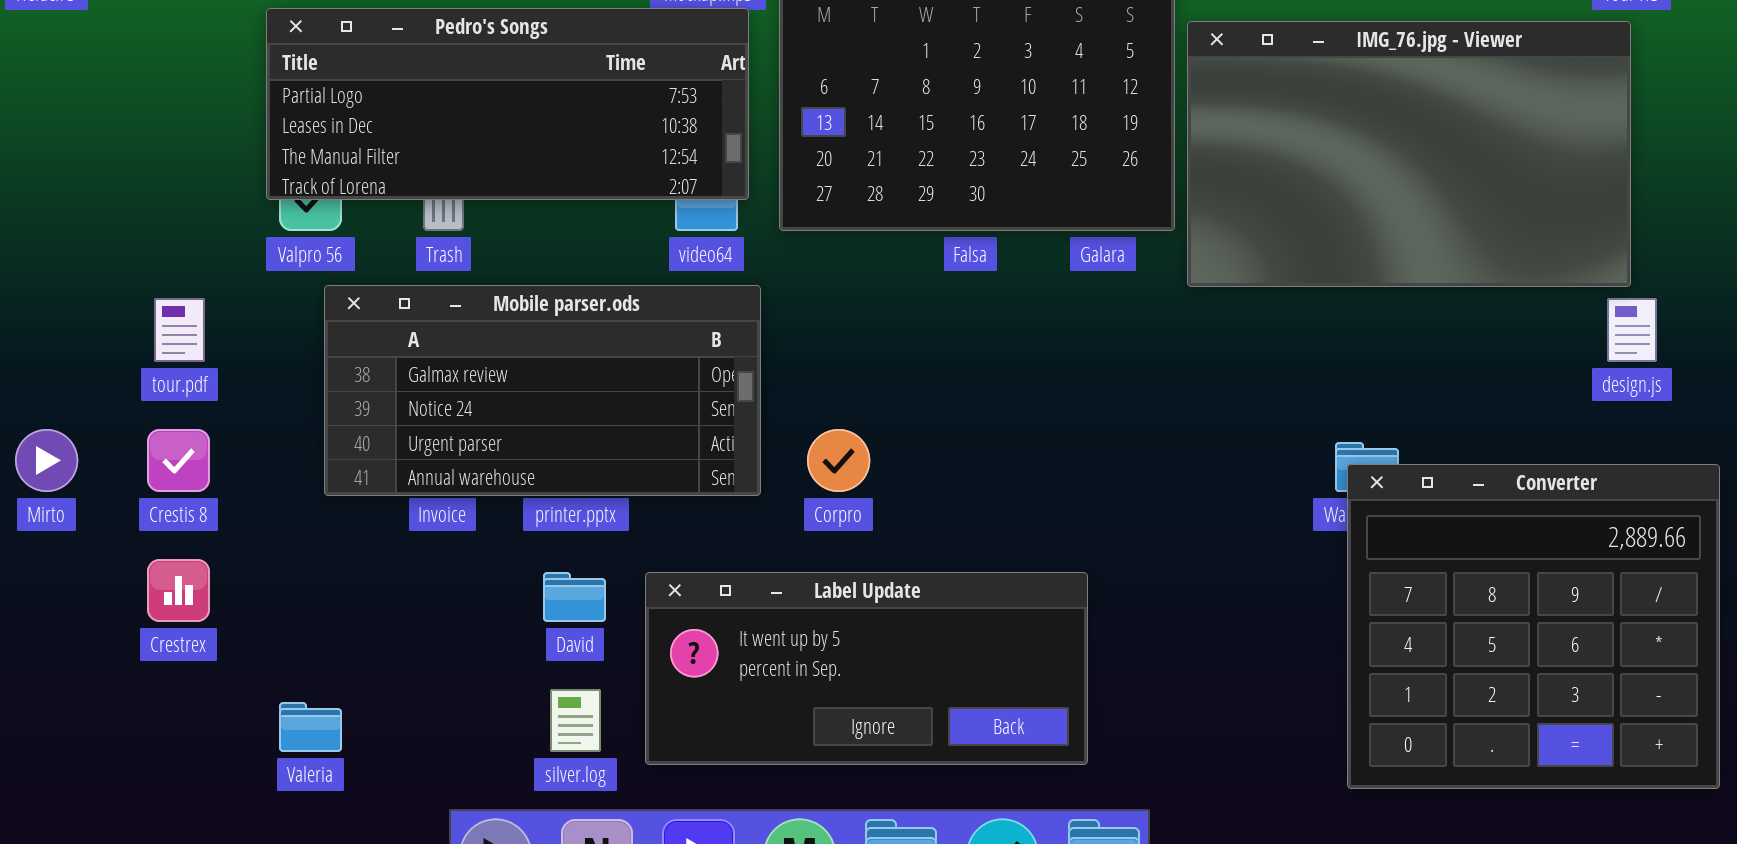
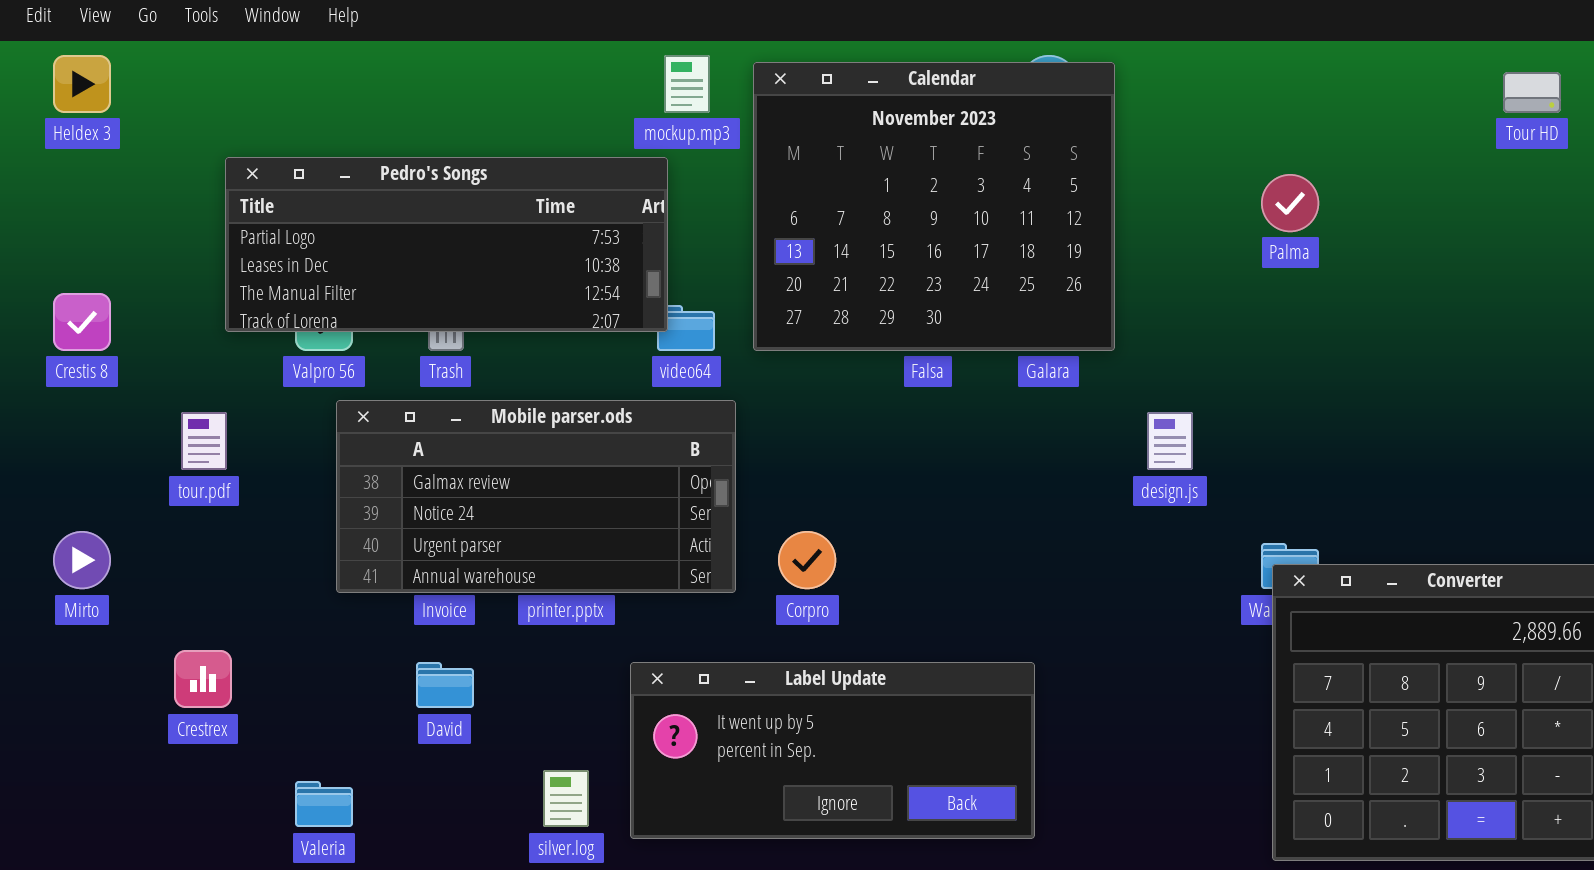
Pedro's Songs: [266,8,749,200] -> [225,157,668,332], moved
IMG_76.jpg - Viewer: [1187,21,1631,287] -> none, closed
design.js: [1607,298,1657,362] -> [1147,412,1193,470], moved
Crestis 8: [147,429,210,492] -> [53,293,111,351], moved
David: [543,572,606,622] -> [416,662,474,708], moved

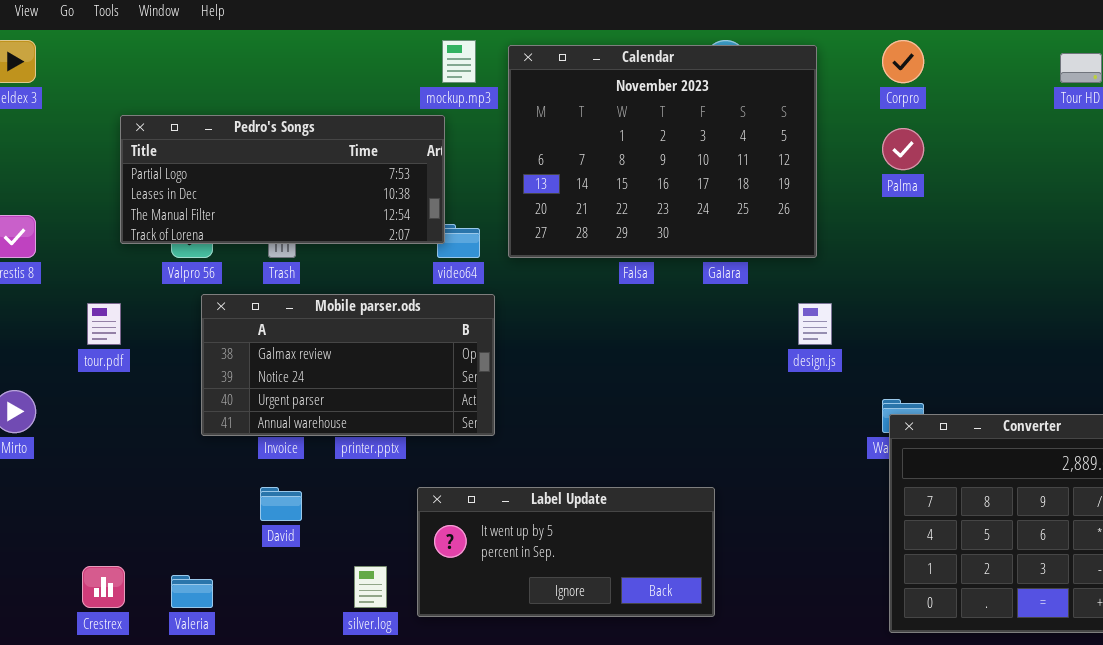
Calendar: [753,62,1115,351] -> [508,45,817,258], resized
Corpro: [778,531,836,589] -> [882,40,924,83], moved
Crestrex: [174,650,232,708] -> [82,566,125,608], moved

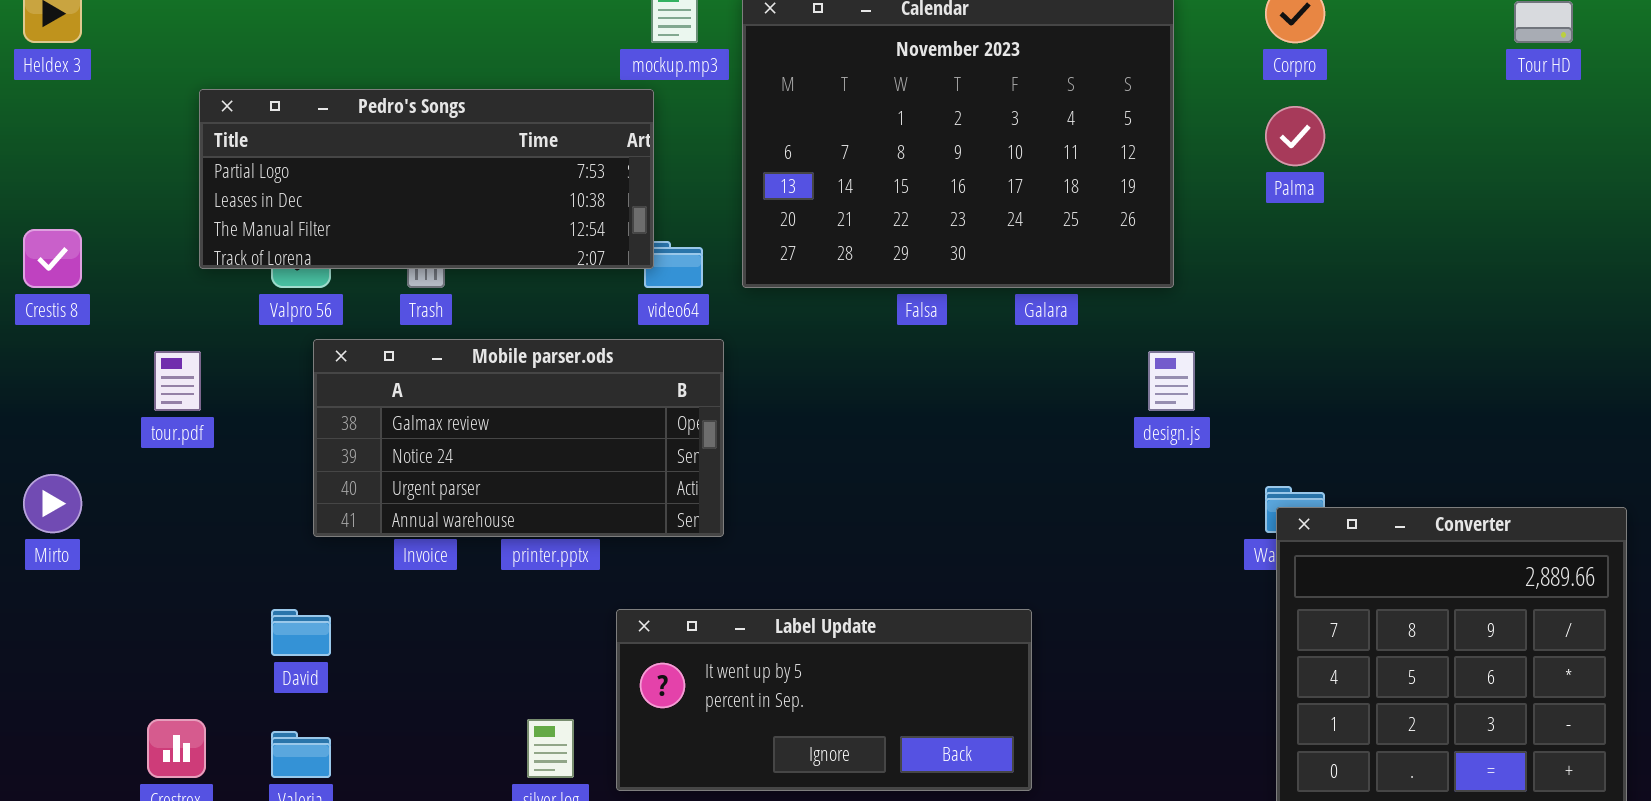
David: [260,487,302,521] -> [271,609,331,656], moved

